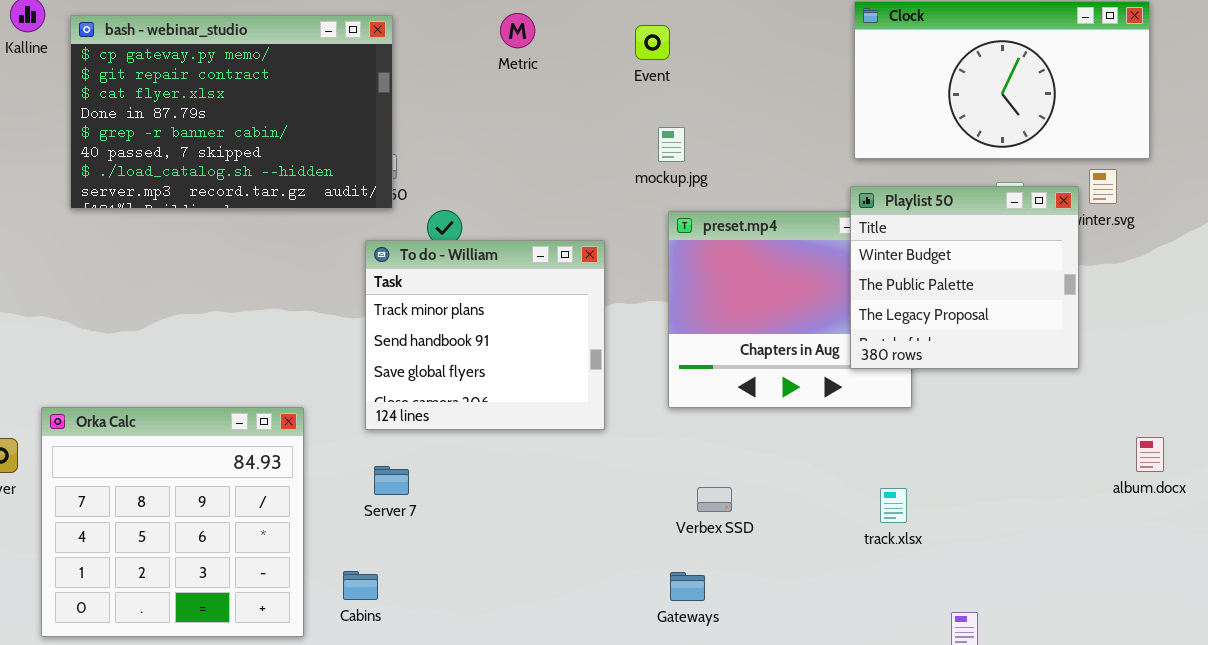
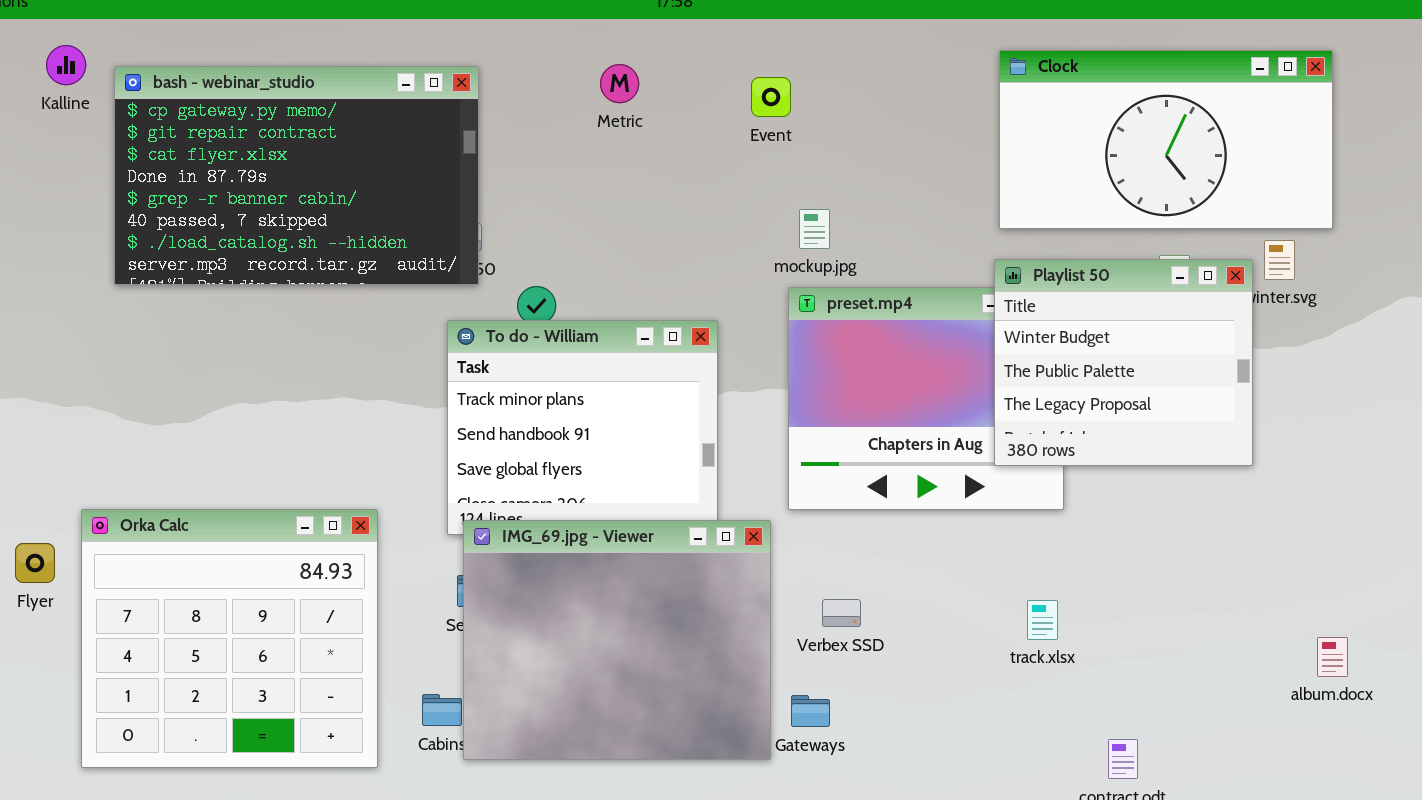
mockup.jpg: [658,127,685,162] -> [799,209,830,249], moved
IMG_69.jpg - Viewer: none -> [463,520,771,760], opened
album.docx: [1136,437,1164,472] -> [1317,637,1348,677], moved

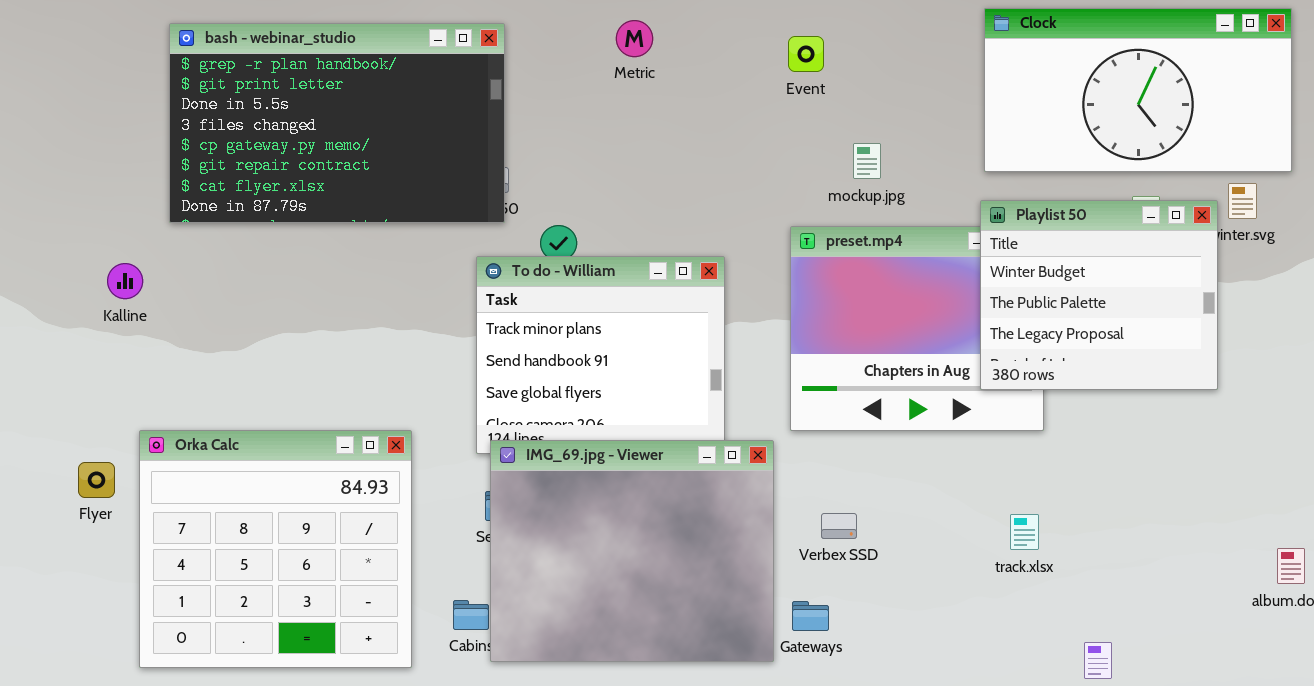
Kalline: [46,45,86,85] -> [107,263,143,299], moved
bash - webinar_studio: [114,66,479,285] -> [169,23,505,223], scrolled up 4 rows
Event: [751,77,791,117] -> [788,36,824,72], moved
mockup.jpg: [799,209,830,249] -> [853,143,881,179], moved

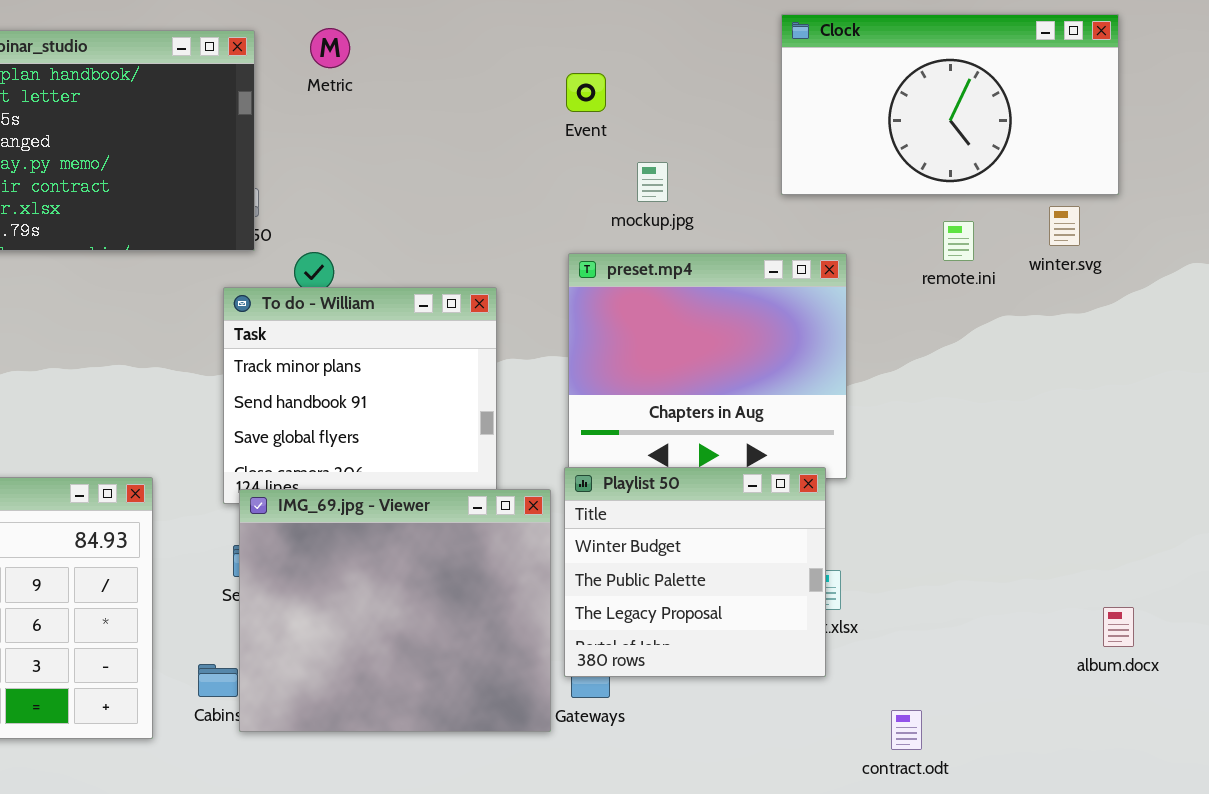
Metric: [616,20,653,57] -> [310,28,350,68], moved
Event: [788,36,824,72] -> [566,73,606,112], moved
Playlist 50: [980,200,1218,390] -> [564,467,826,677], moved

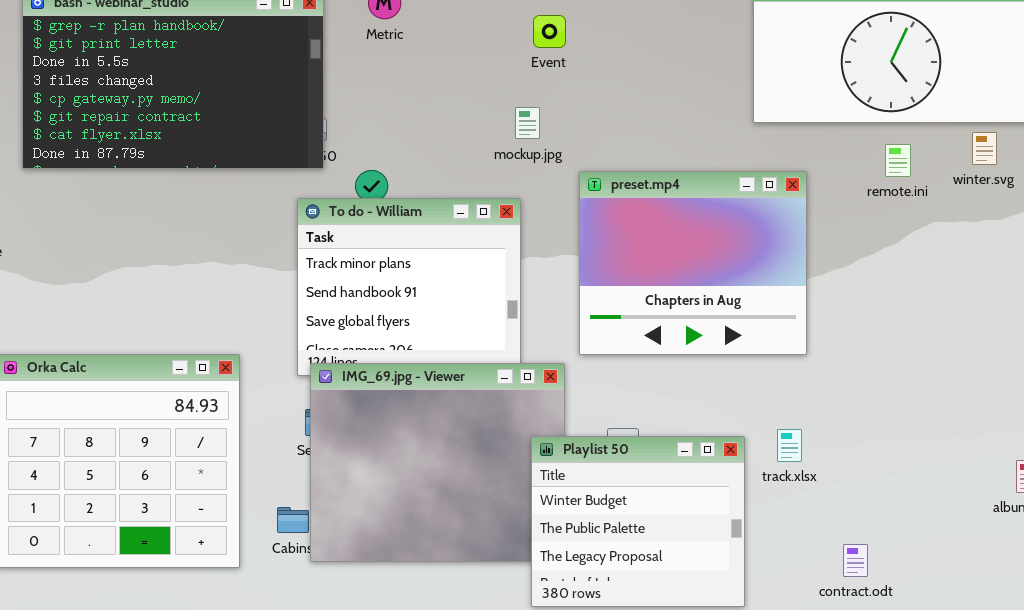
Event: [566,73,606,112] -> [533,15,566,48], moved
mockup.jpg: [637,162,668,202] -> [515,107,540,139], moved
Playlist 50: [564,467,826,677] -> [531,436,745,607], moved

